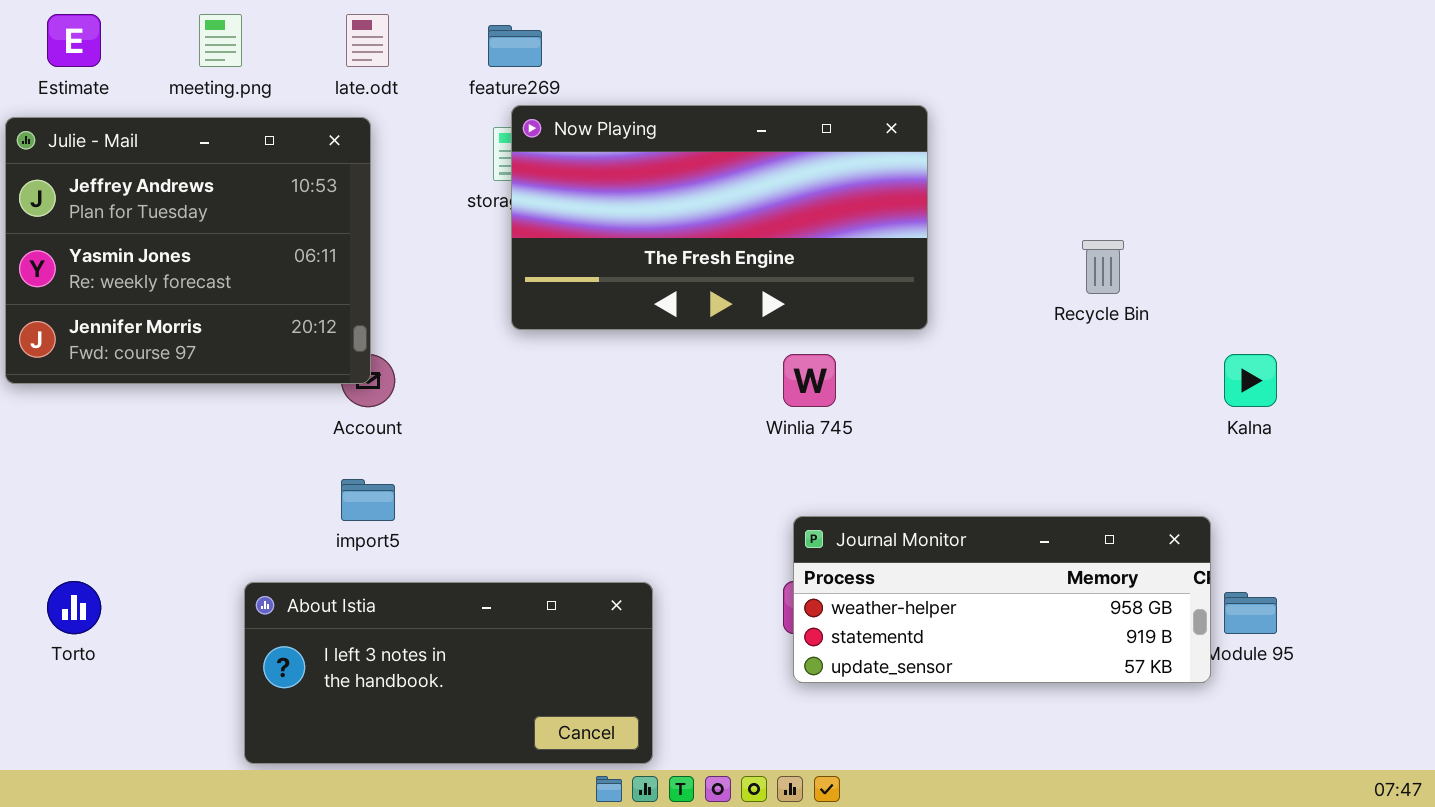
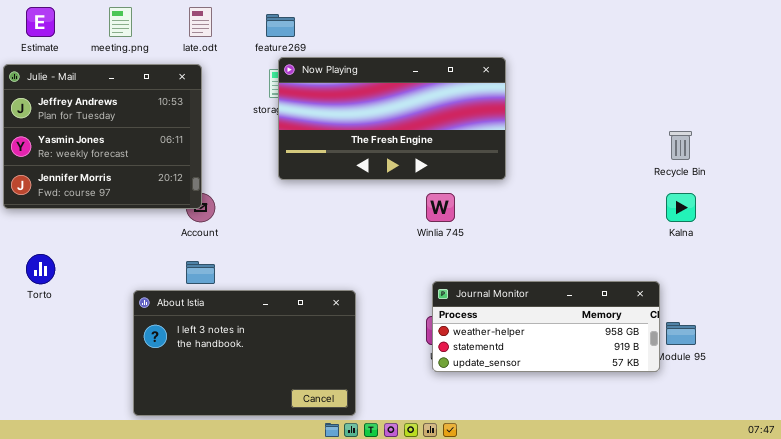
Recycle Bin: [1082,240,1124,294] -> [669,131,692,160], moved
Torto: [47,581,101,634] -> [26,254,55,284], moved
About Istia: [244,582,653,764] -> [133,290,356,416], resized

